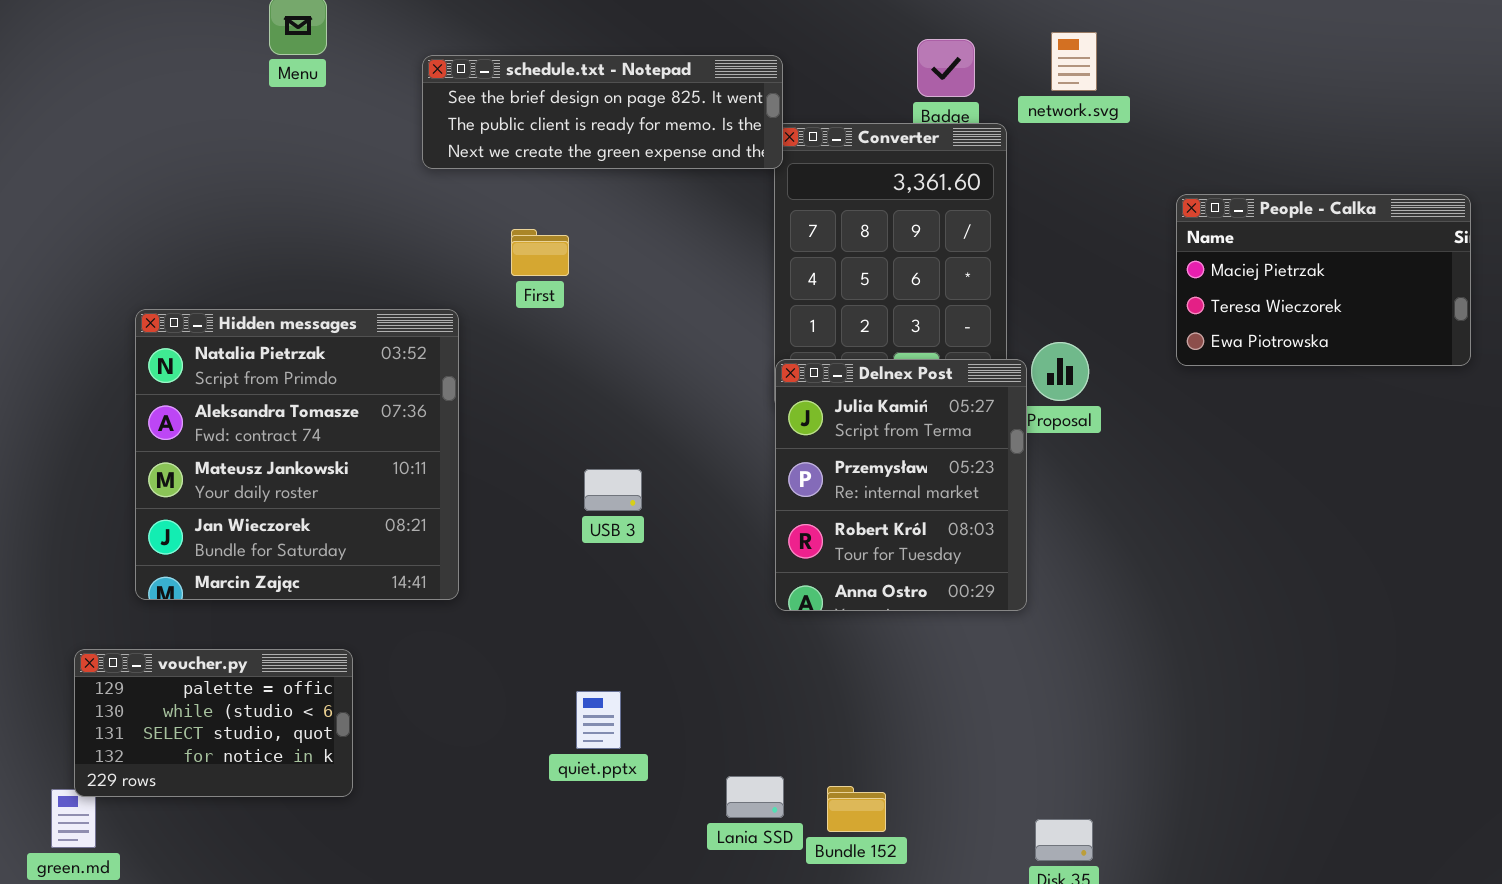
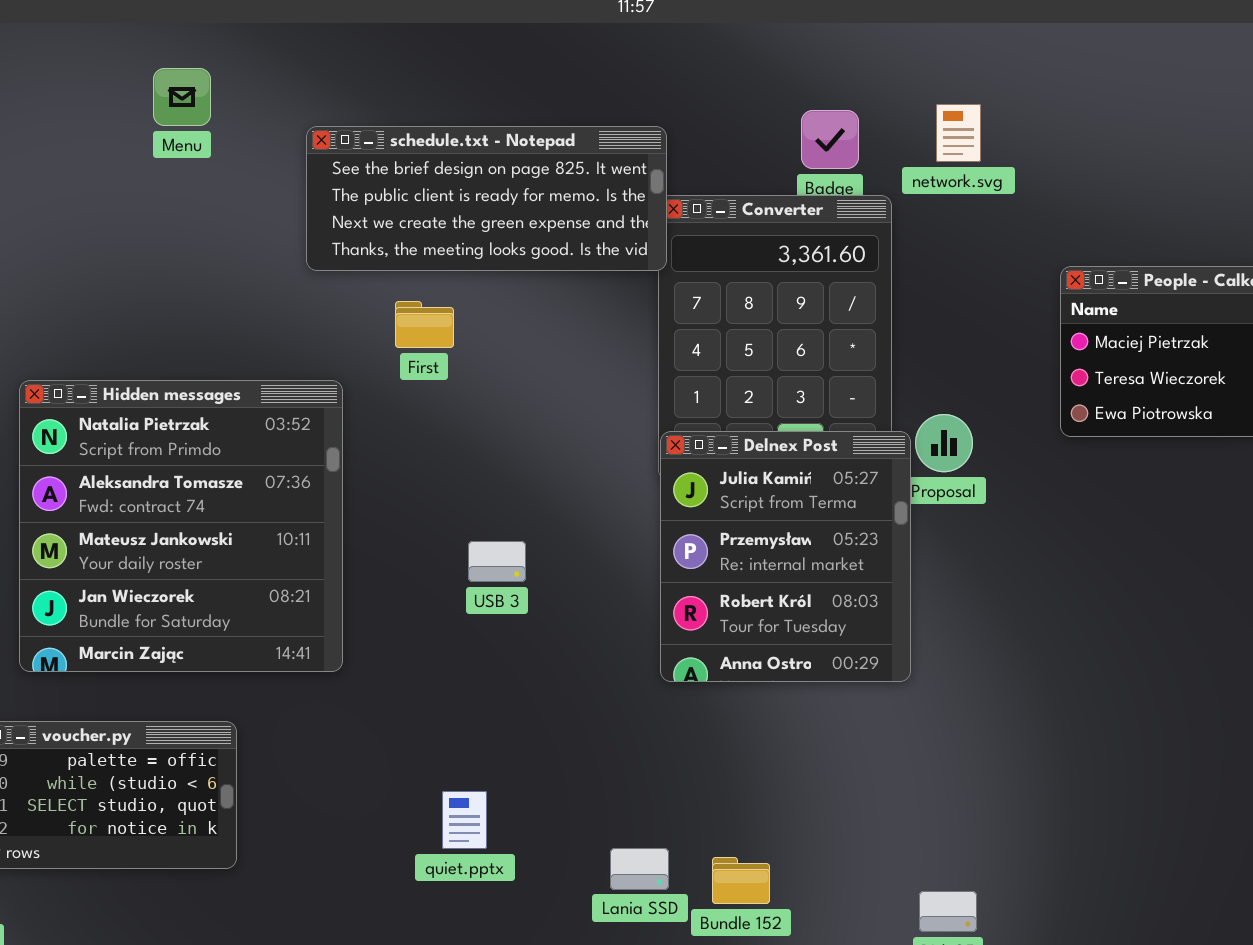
schedule.txt - Notepad: [422,55,783,169] -> [306,126,667,271], resized
quiet.pptx: [576,691,621,749] -> [442,791,487,849], moved

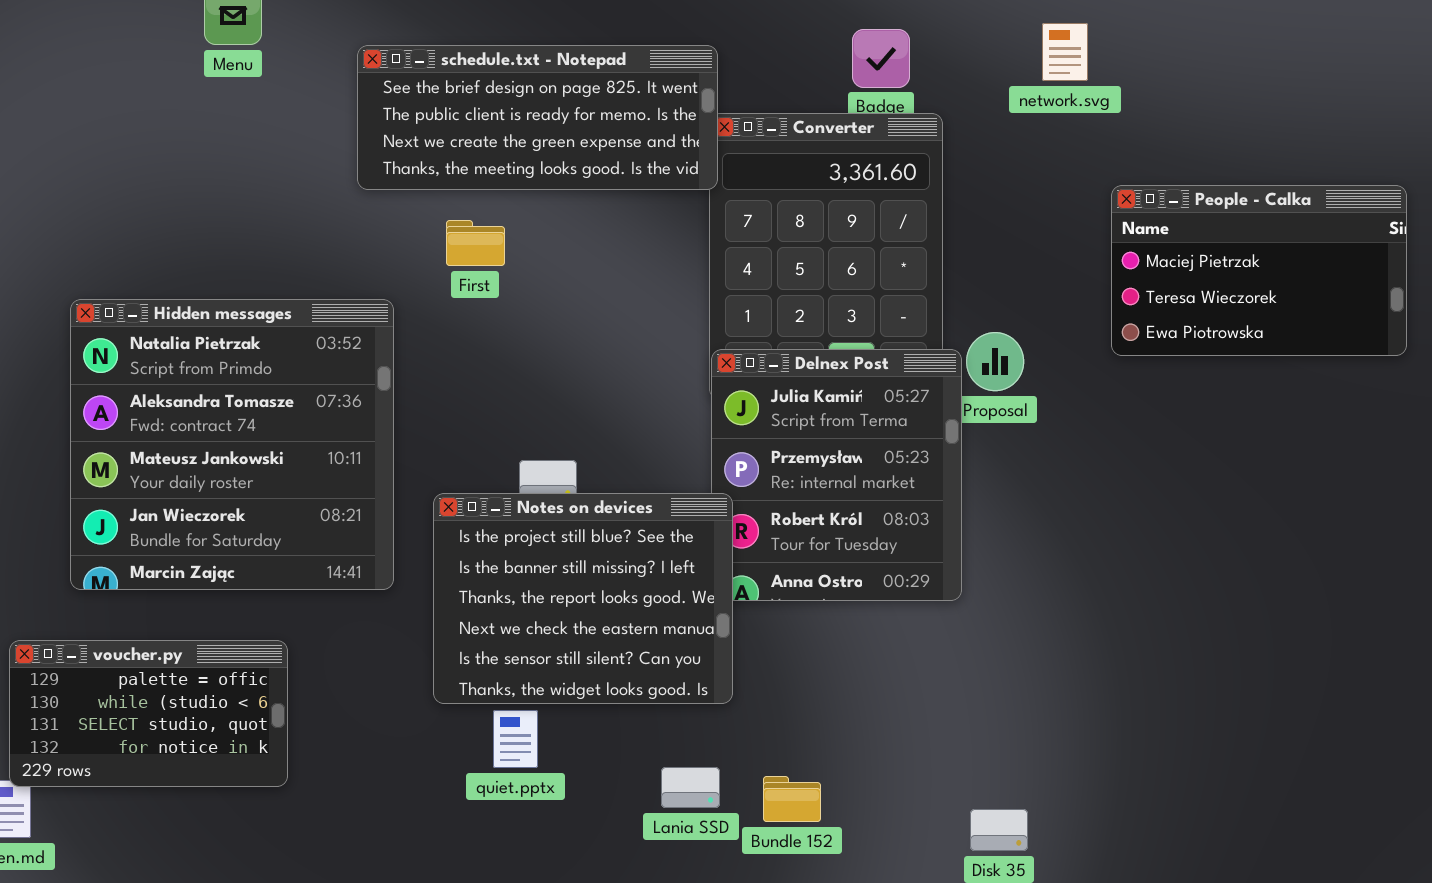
network.svg: [936,104,981,162] -> [1042,23,1088,81], moved
Notes on devices: none -> [433,493,733,704], opened

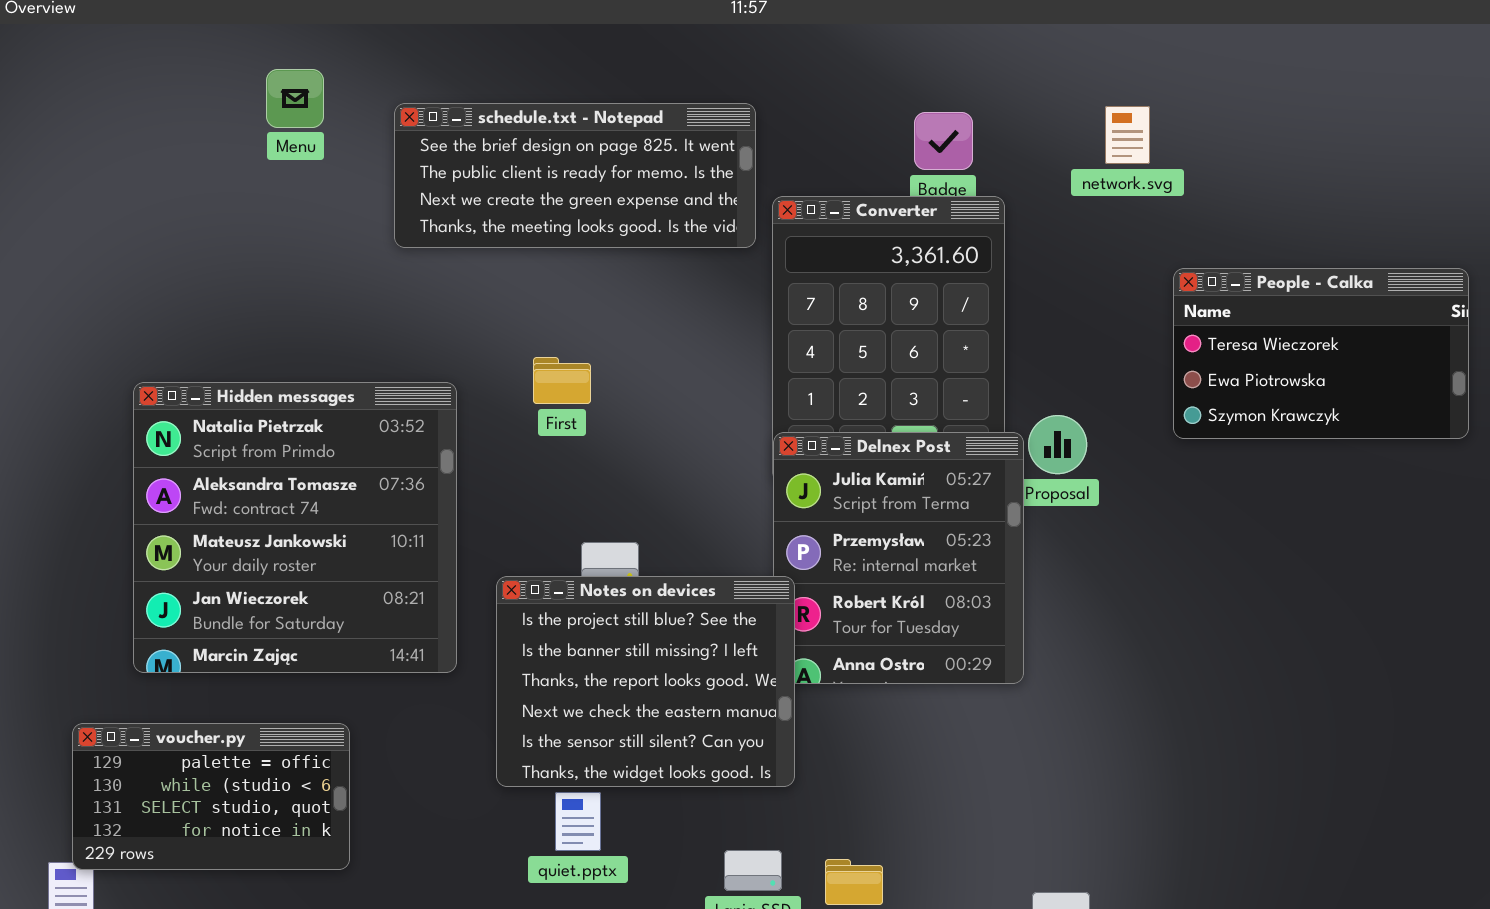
schedule.txt - Notepad: [357,45,718,190] -> [394,103,756,248], moved
People - Calka: [1111,185,1407,356] -> [1173,268,1469,439], scrolled down 1 row
First: [446,220,505,266] -> [533,357,591,404], moved

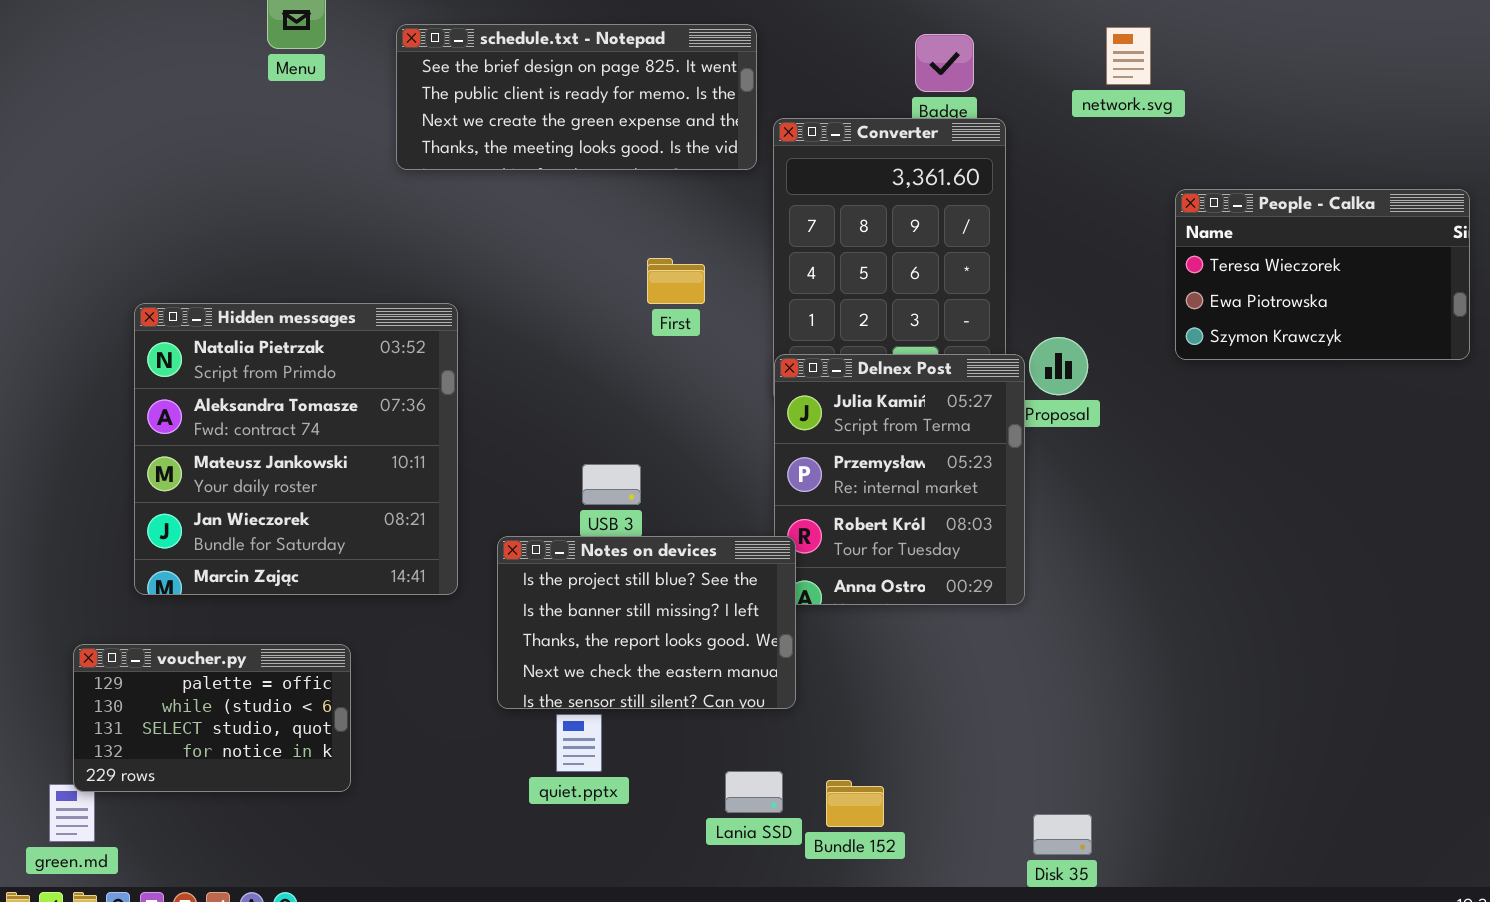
First: [533,357,591,404] -> [647,258,705,304], moved
Notes on devices: [496,576,795,787] -> [497,536,796,709], resized

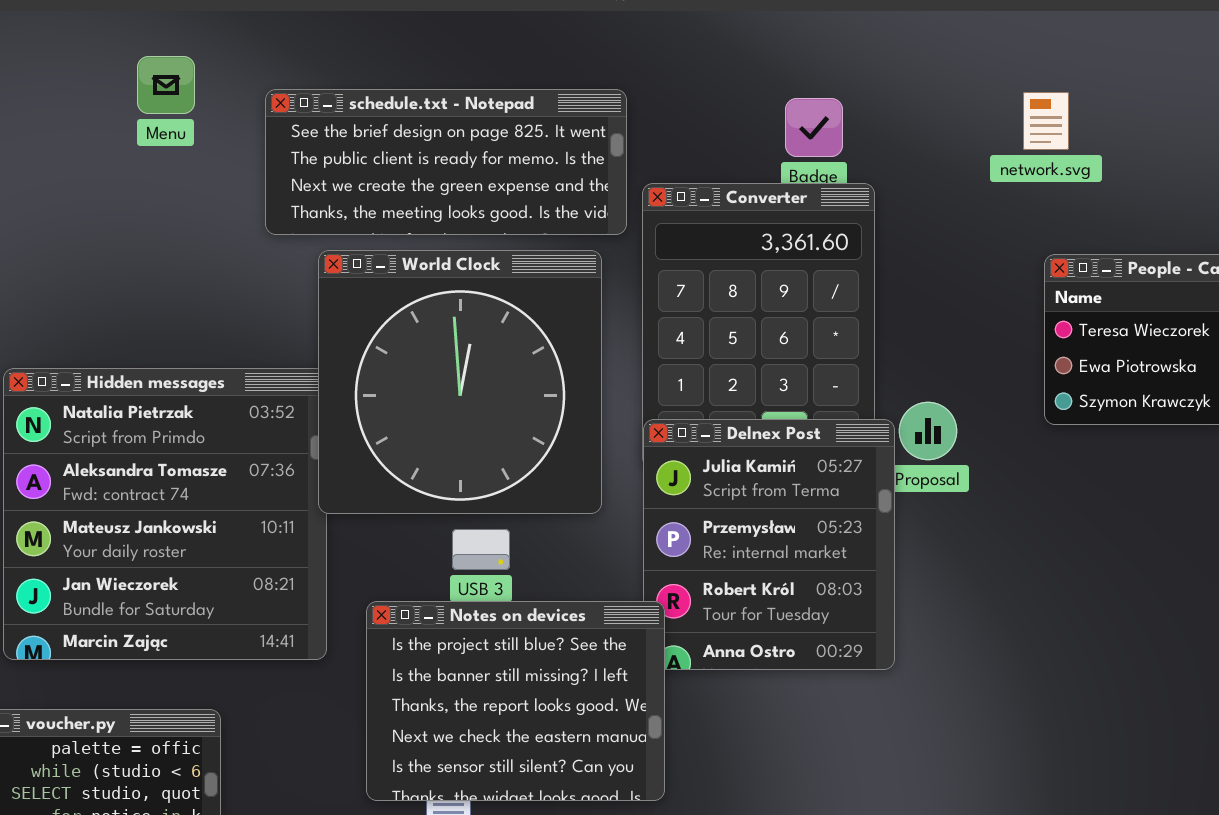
network.svg: [1106,27,1151,85] -> [1023,92,1069,150], moved
World Clock: none -> [318,250,602,514], opened
Notes on devices: [497,536,796,709] -> [366,601,665,801], resized

